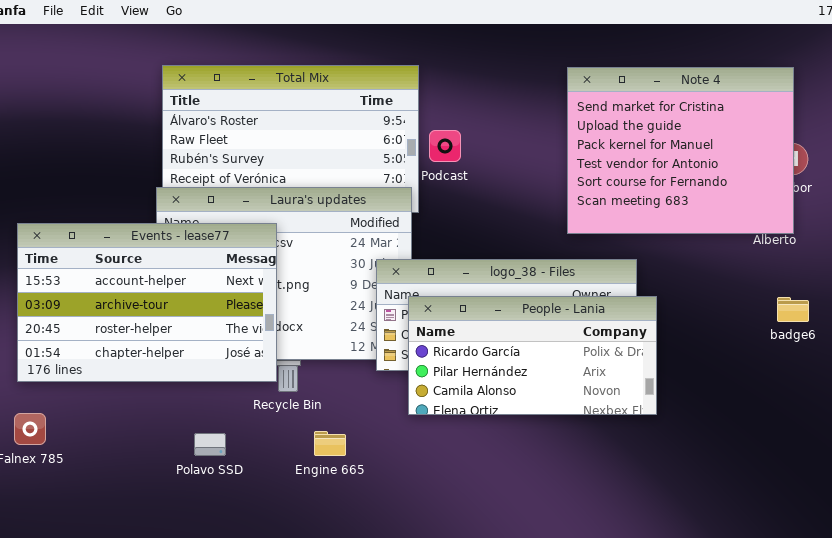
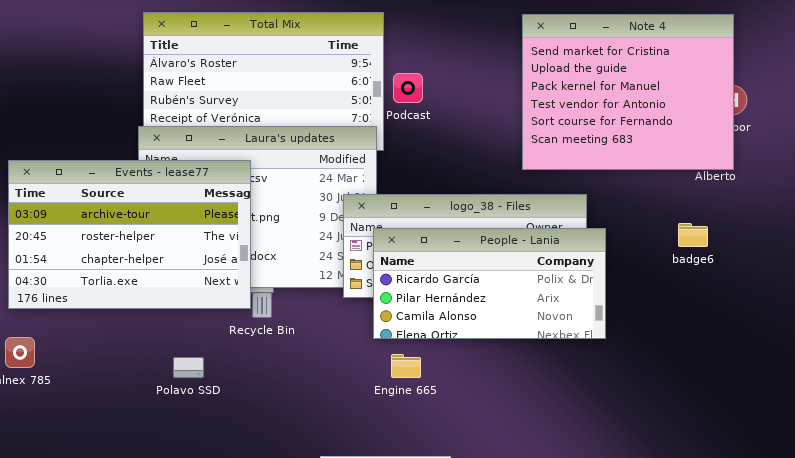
Events - lease77: [17,223,277,382] -> [8,160,251,309], scrolled down 1 row
badge6: [777,297,809,322] -> [678,223,708,247], moved
Engine 665: [314,431,346,456] -> [391,354,421,378], moved

